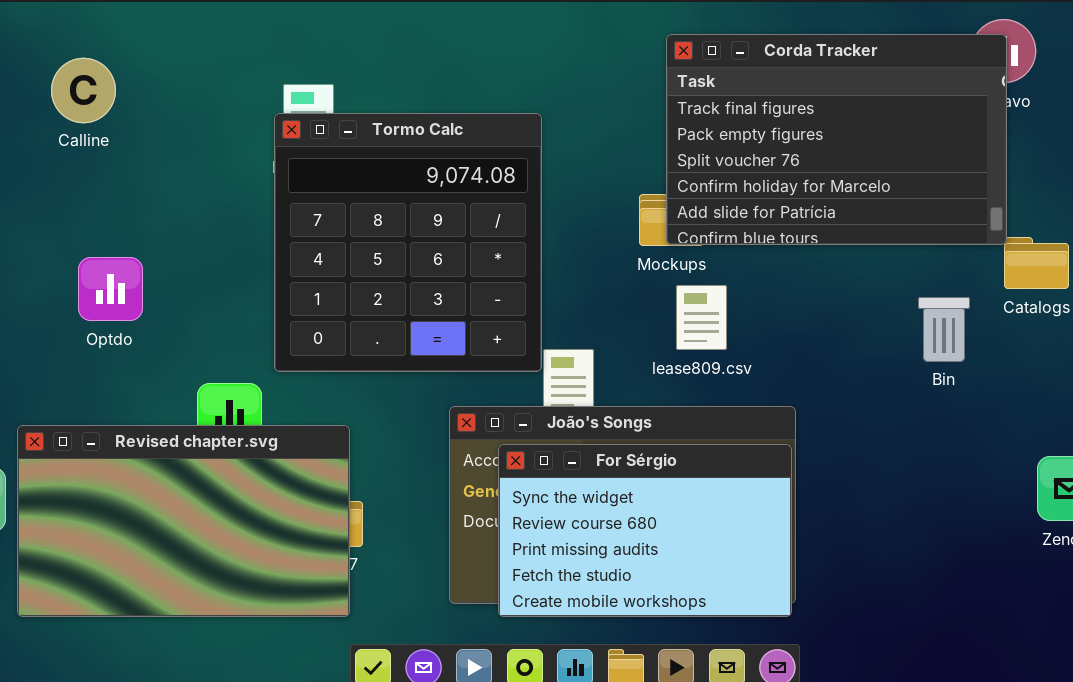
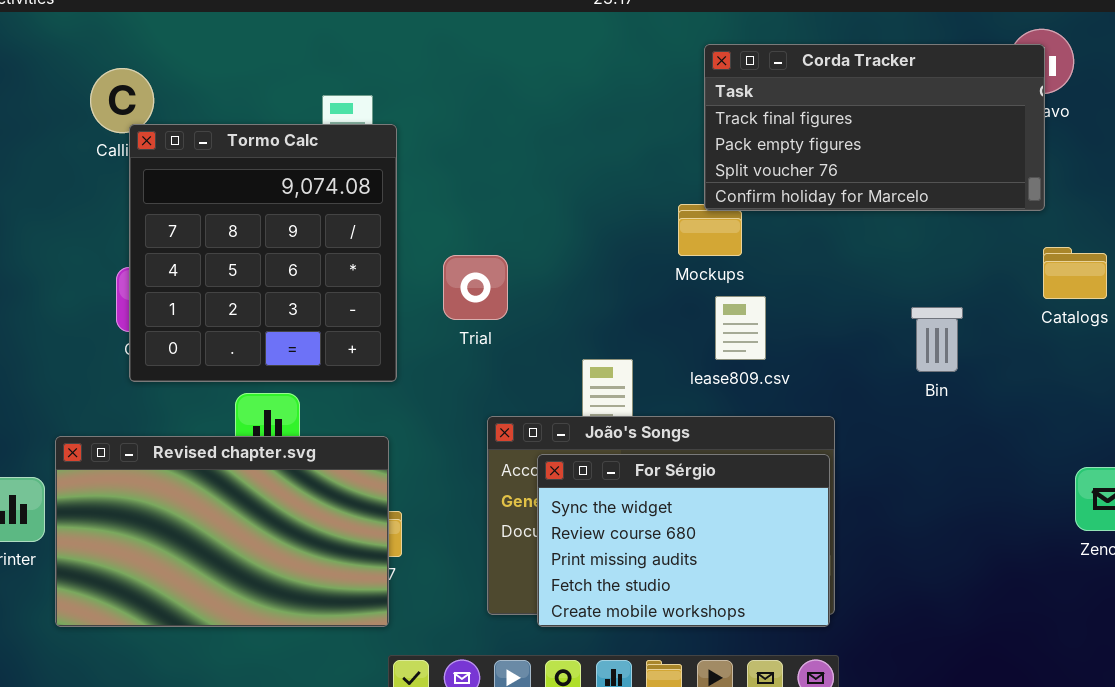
Corda Tracker: [666,34,1007,245] -> [704,44,1045,211], resized
Tormo Calc: [274,113,542,372] -> [129,124,397,382], moved
Bin: [918,297,970,362] -> [911,307,963,372], moved

